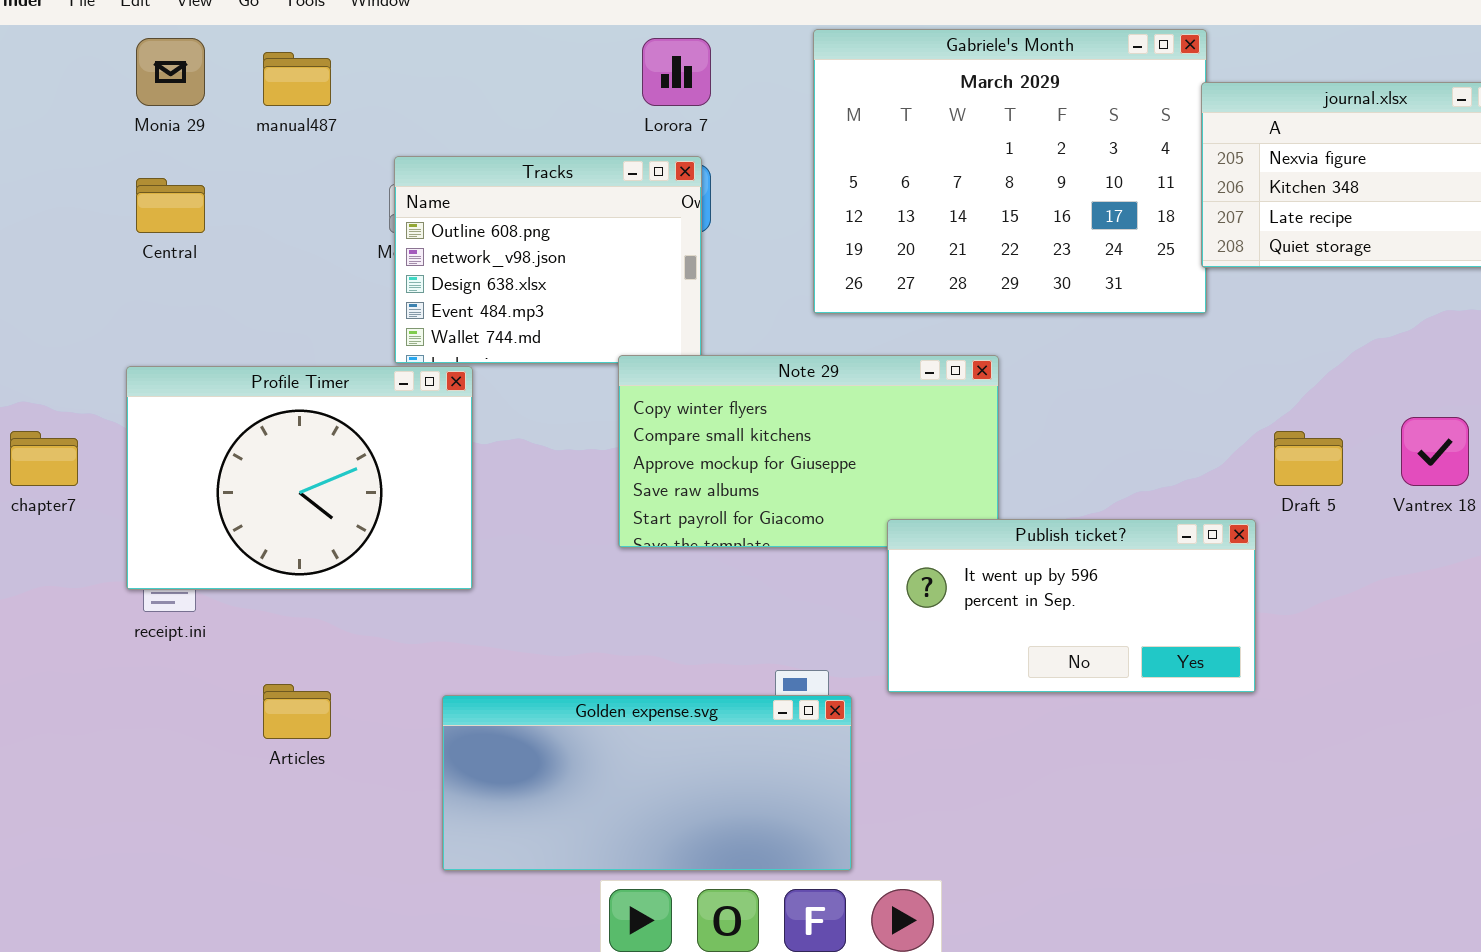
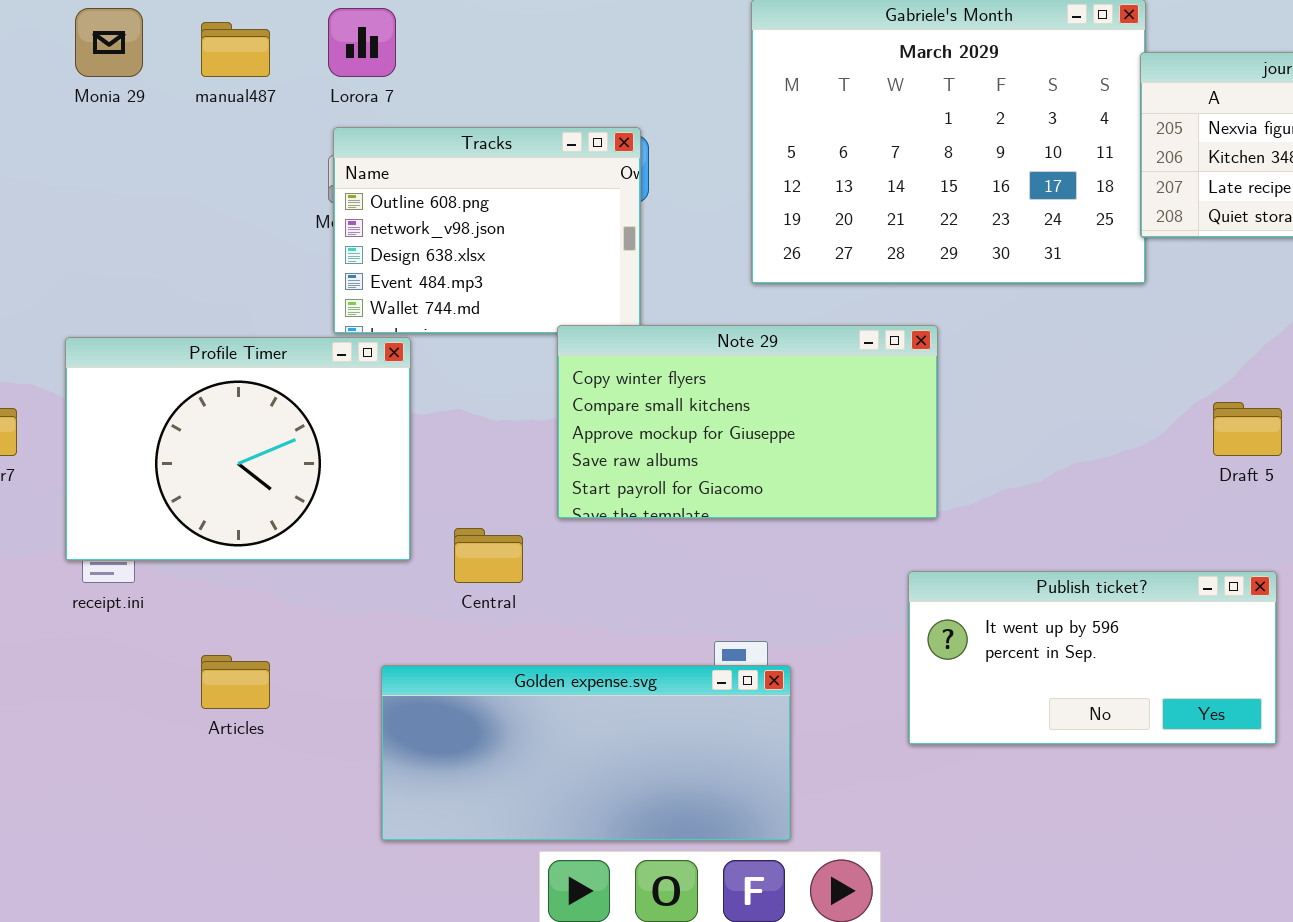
Lorora 7: [642,38,711,106] -> [328,8,396,77], moved
Central: [136,178,205,233] -> [454,528,523,583], moved
Publish ticket?: [887,519,1256,693] -> [908,571,1277,745], moved

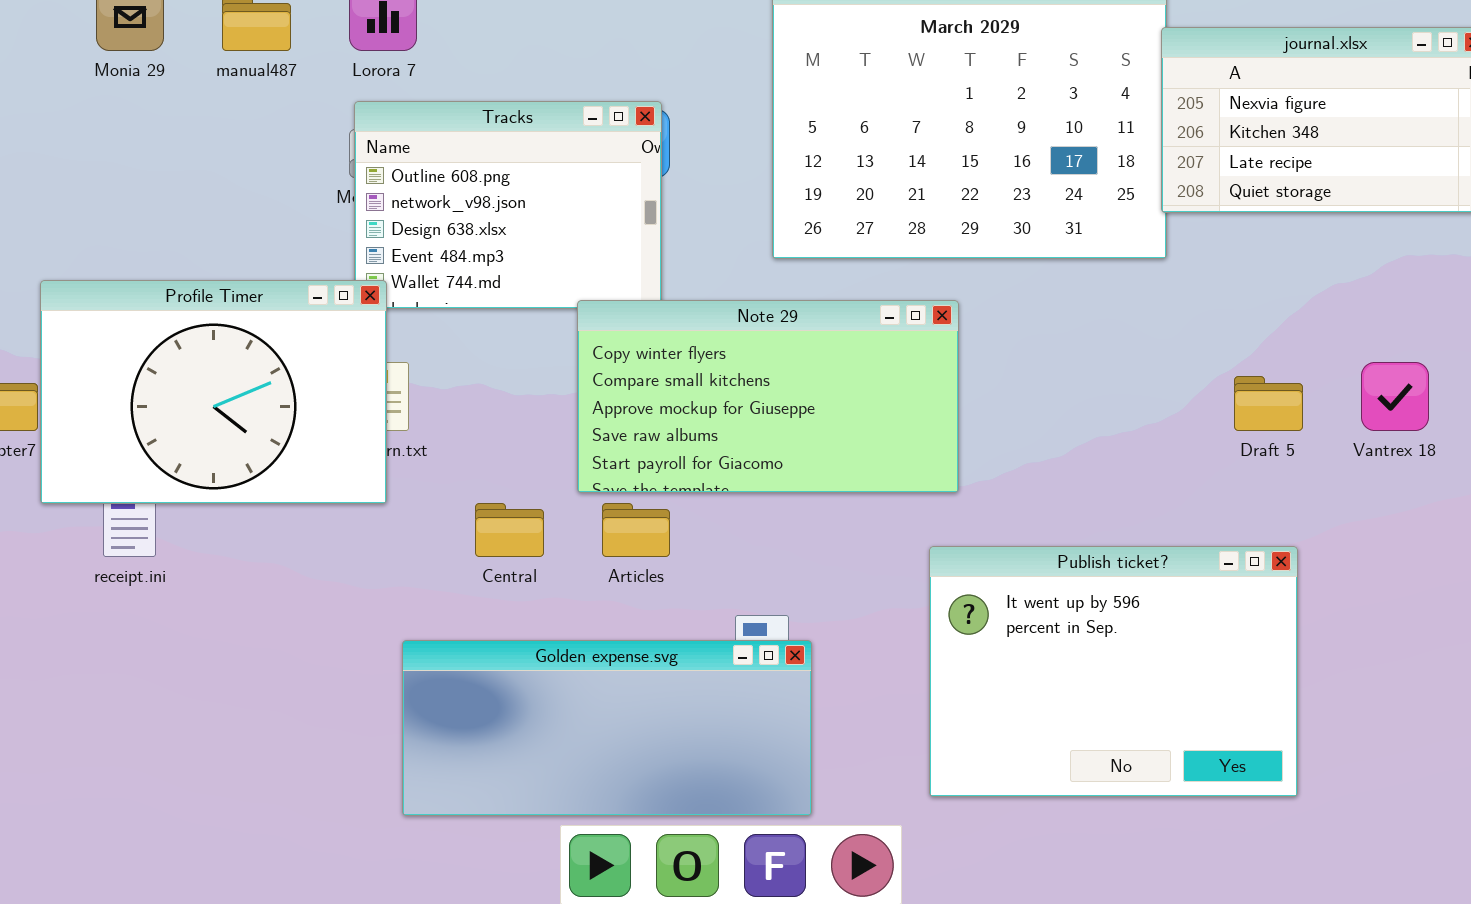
Profile Timer: [65,337,411,561] -> [40,280,387,504], moved
Publish ticket?: [908,571,1277,745] -> [929,546,1298,797], resized
Articles: [201,655,270,709] -> [602,503,670,557], moved

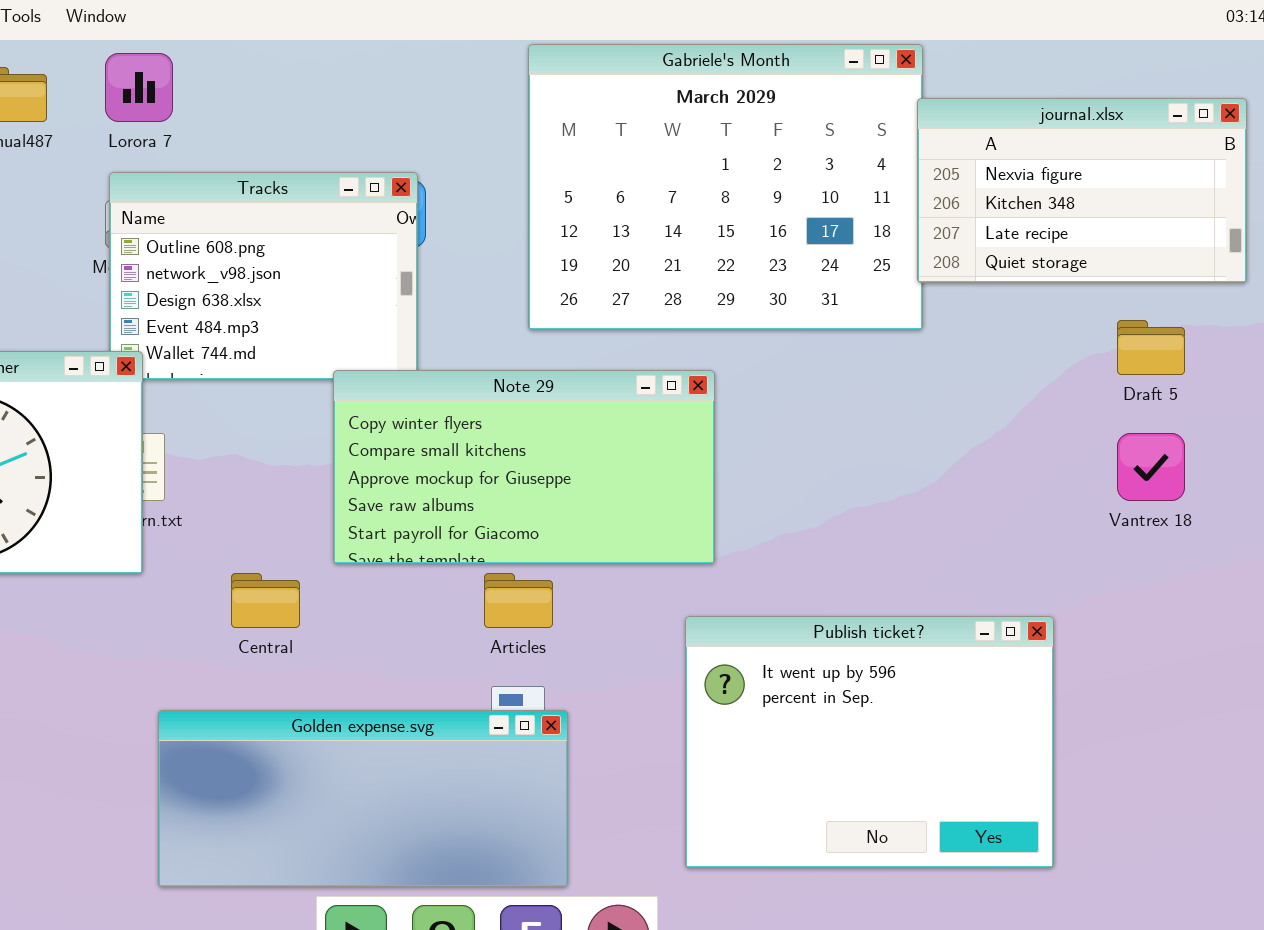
Draft 5: [1234,376,1303,431] -> [1117,320,1185,375], moved
Articles: [602,503,670,557] -> [484,573,553,628], moved

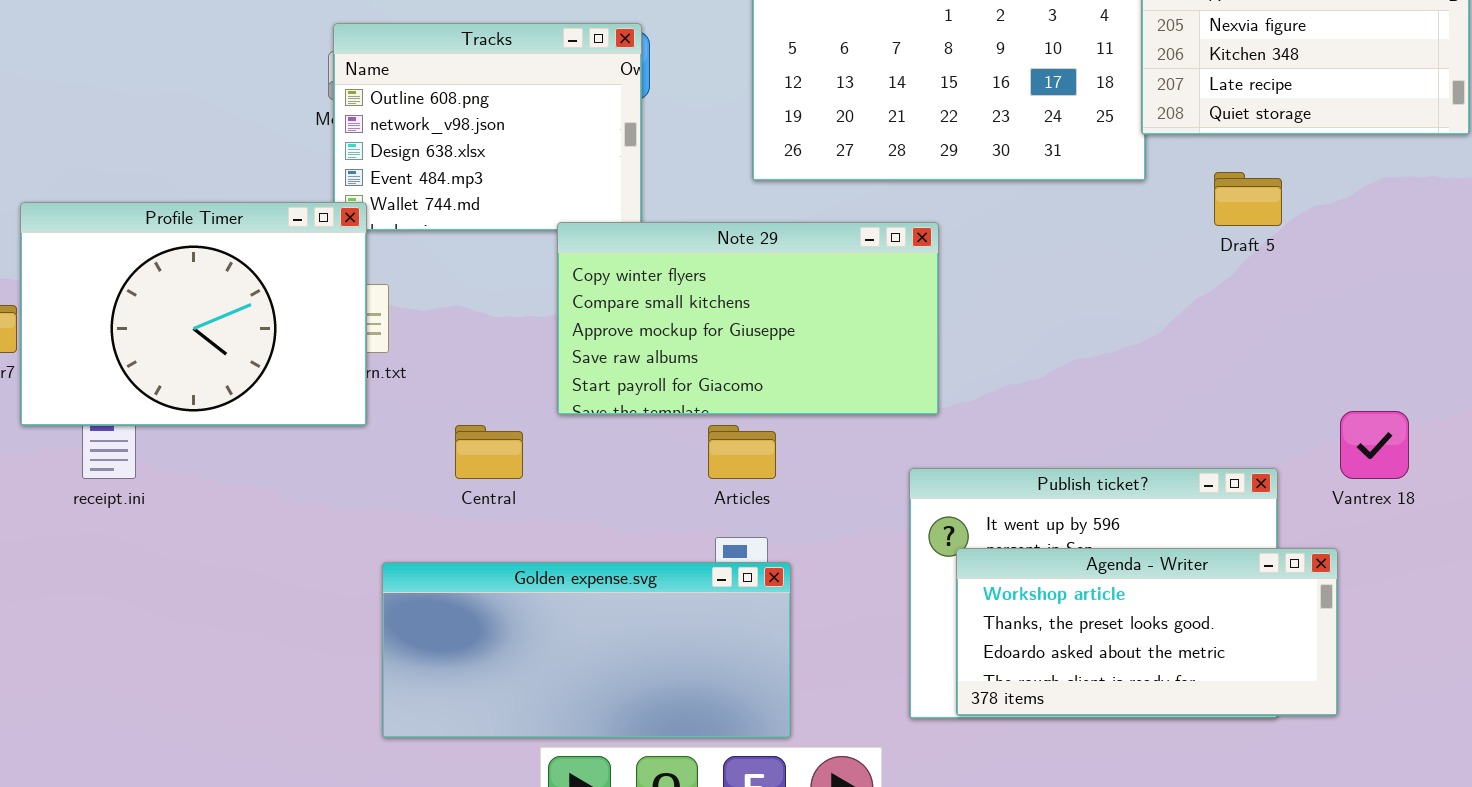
Draft 5: [1117,320,1185,375] -> [1214,172,1282,226], moved
Vantrex 18: [1117,433,1185,501] -> [1340,411,1409,479], moved
Agenda - Writer: none -> [956,548,1338,716], opened

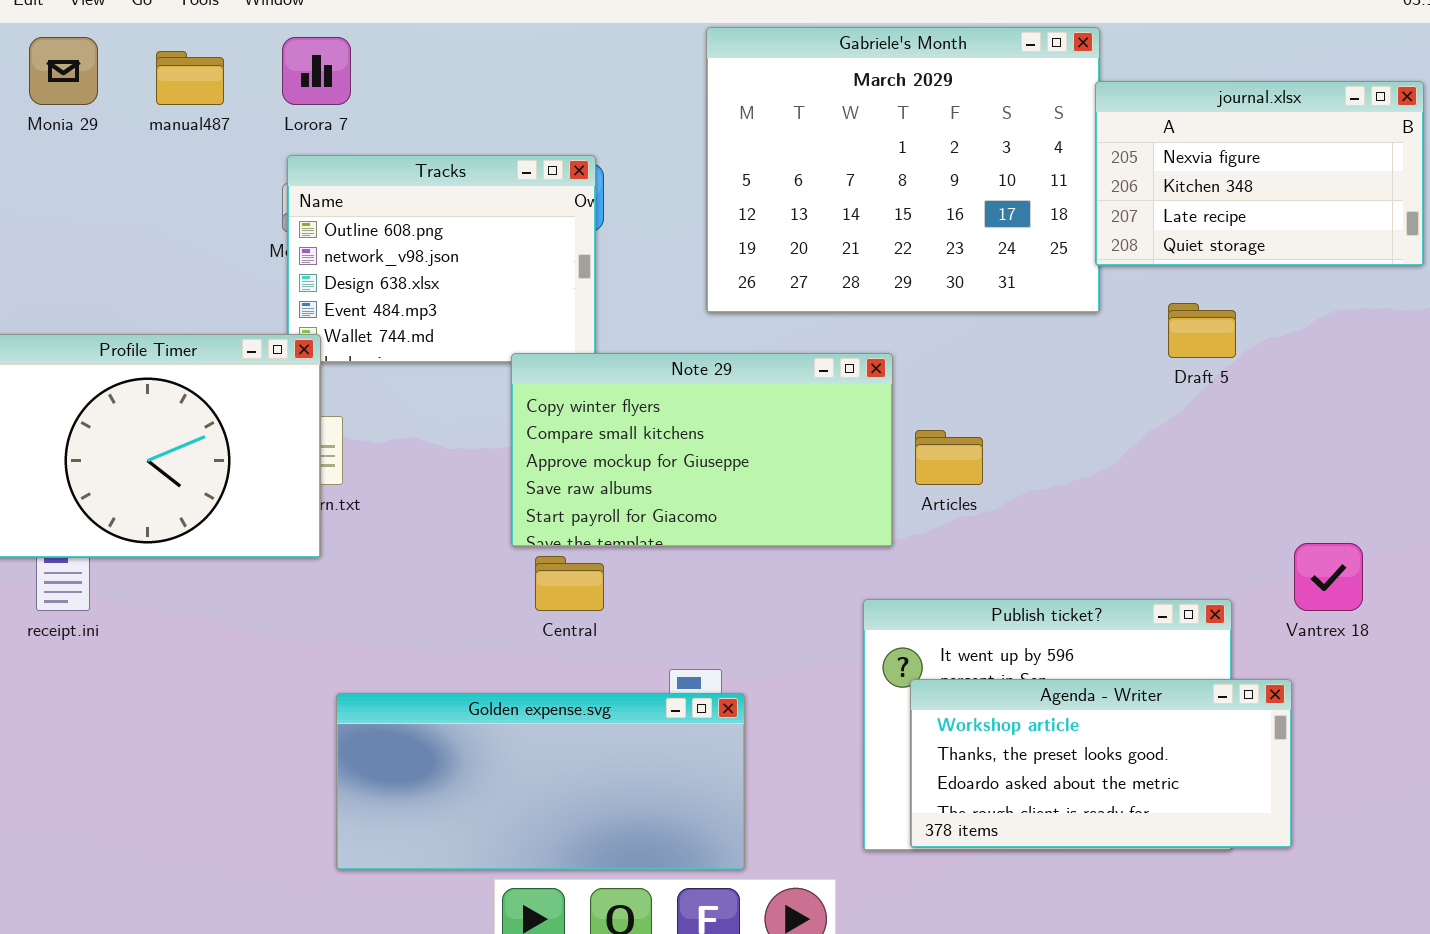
Central: [455,425,523,479] -> [535,556,604,611], moved
Articles: [708,425,776,479] -> [915,430,983,485], moved

